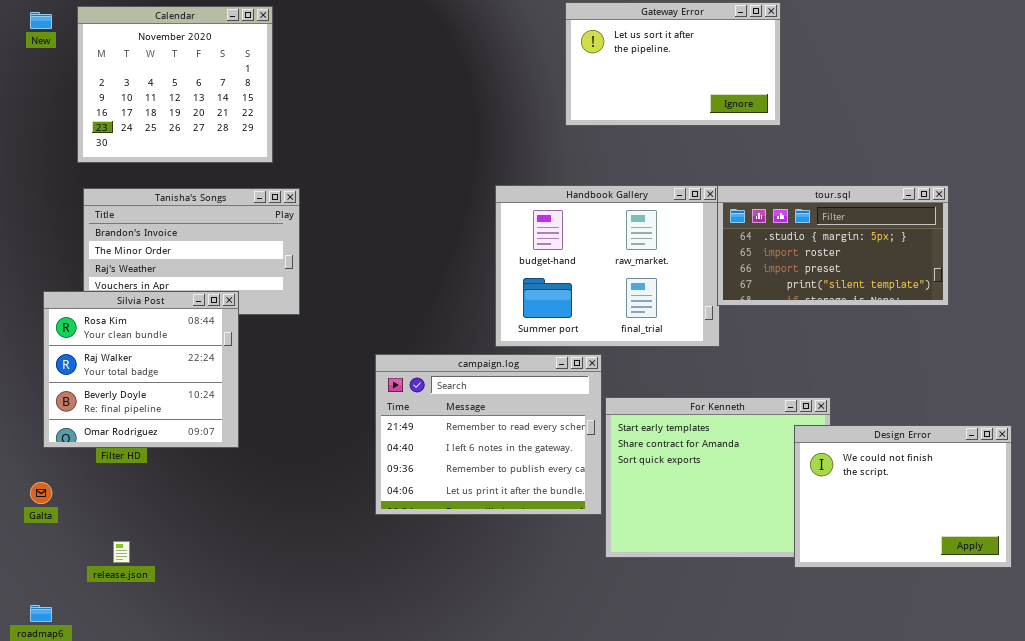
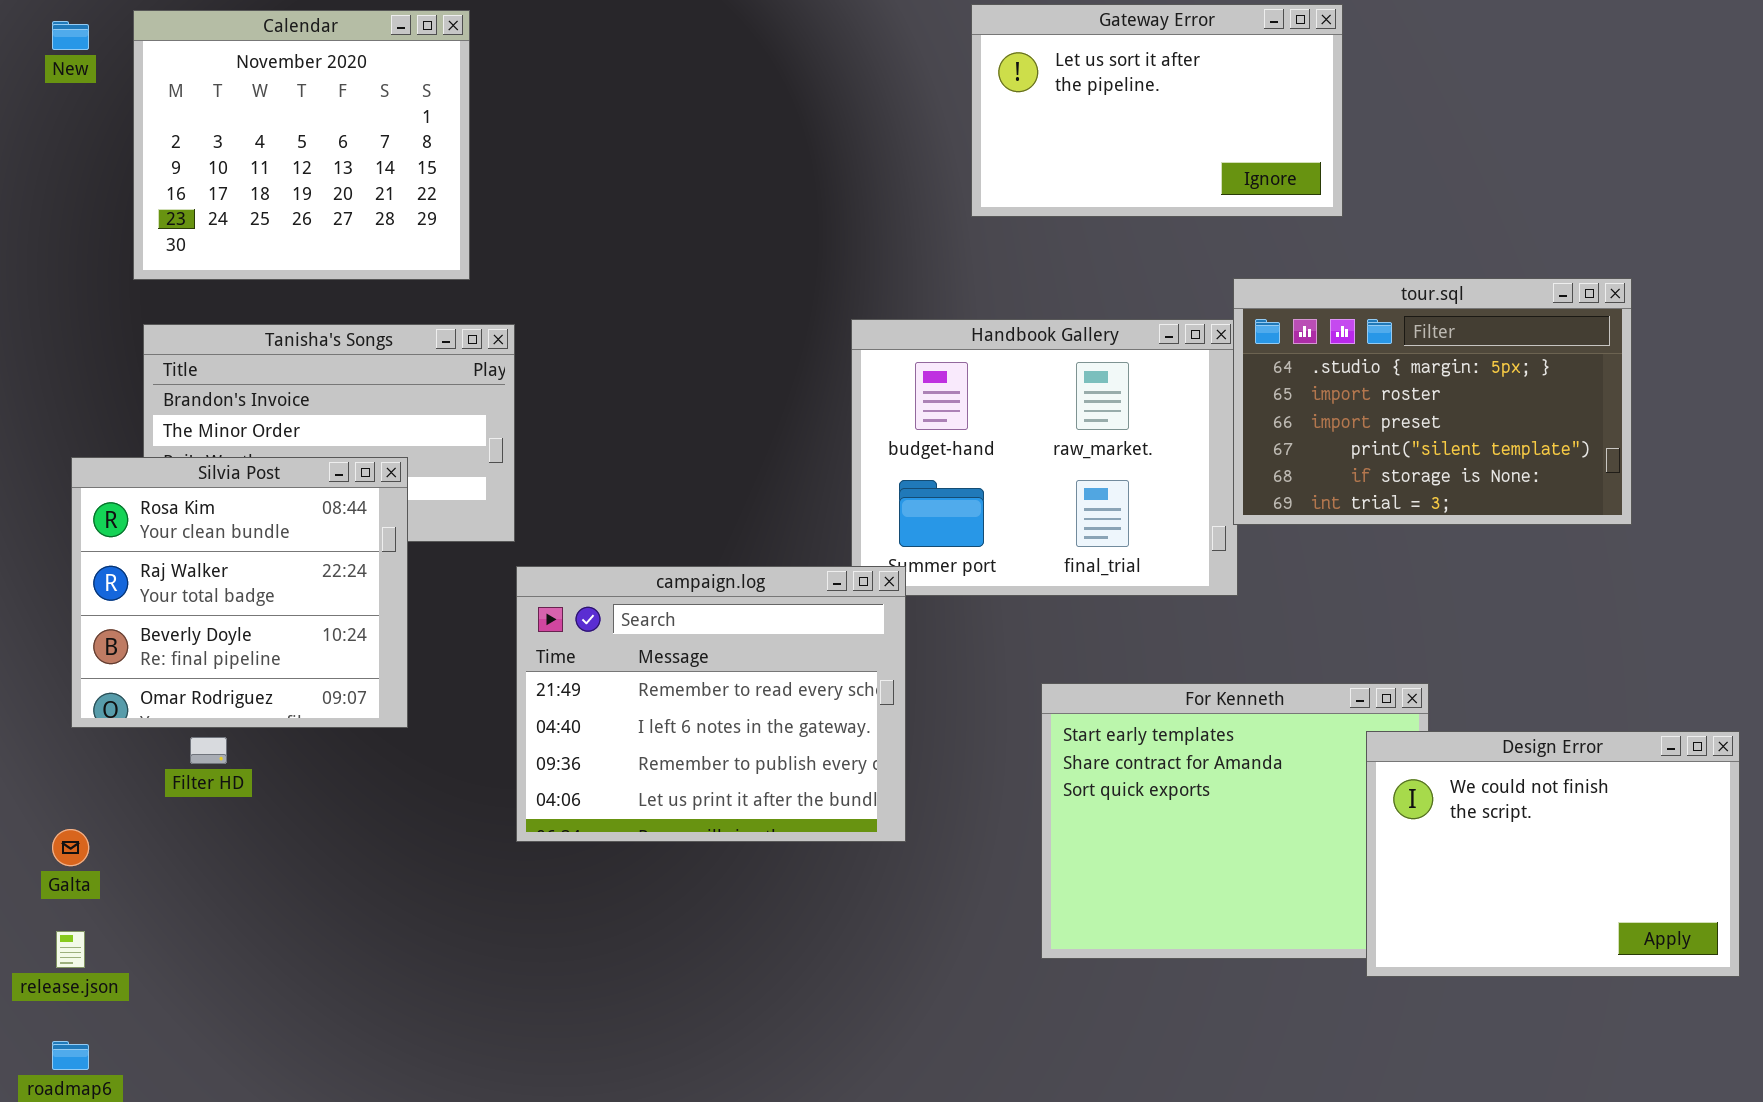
tour.sql: [717,185,949,306] -> [1233,278,1632,525], resized
Silvia Post: [43,291,239,448] -> [71,457,408,728], moved
campaign.log: [375,354,602,515] -> [516,566,906,842], moved
release.json: [113,541,130,563] -> [56,931,85,968], moved

